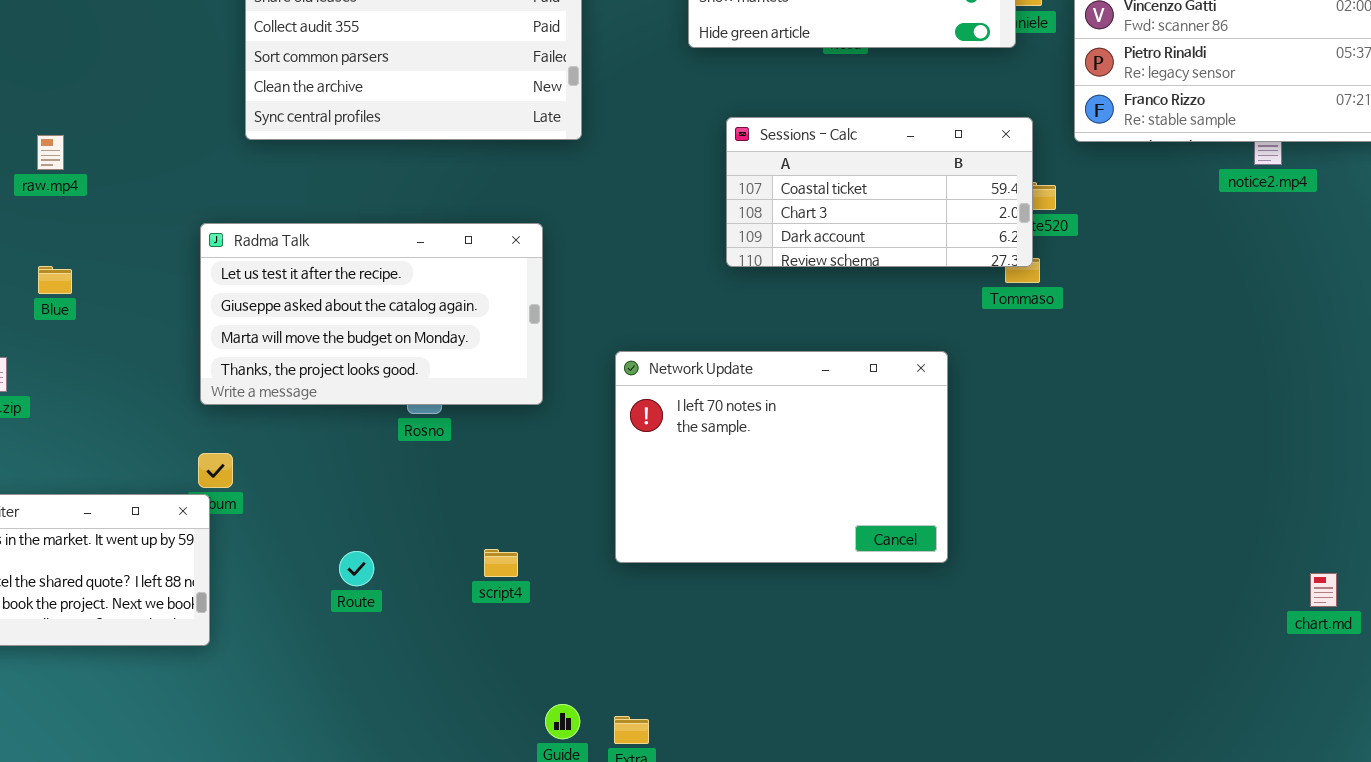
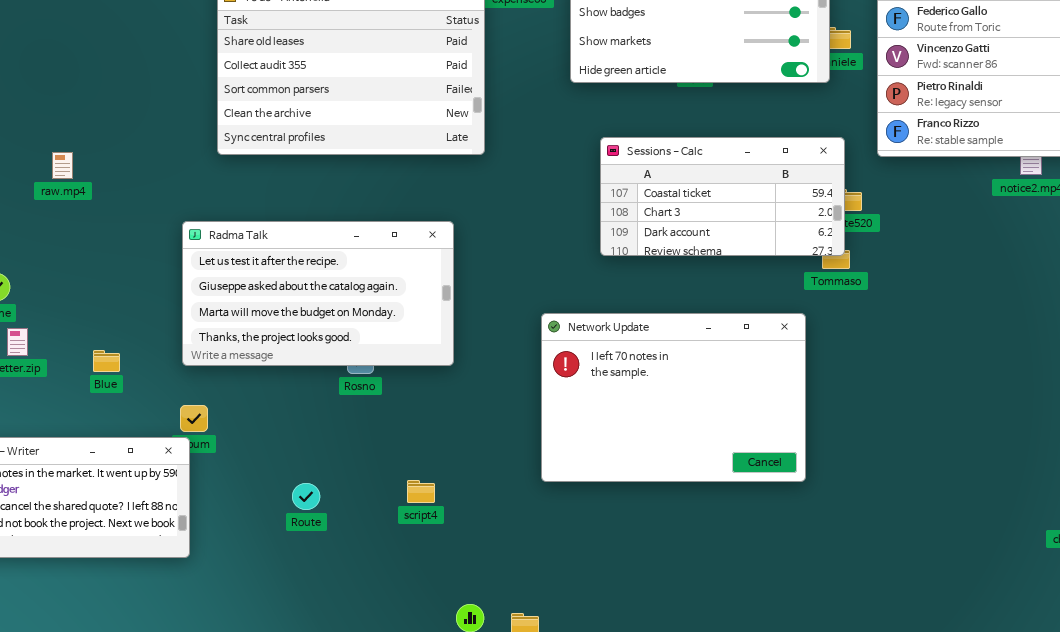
Blue: [38,266,72,294] -> [93,350,120,372], moved
Network Update: [615,351,948,563] -> [541,313,806,482], moved

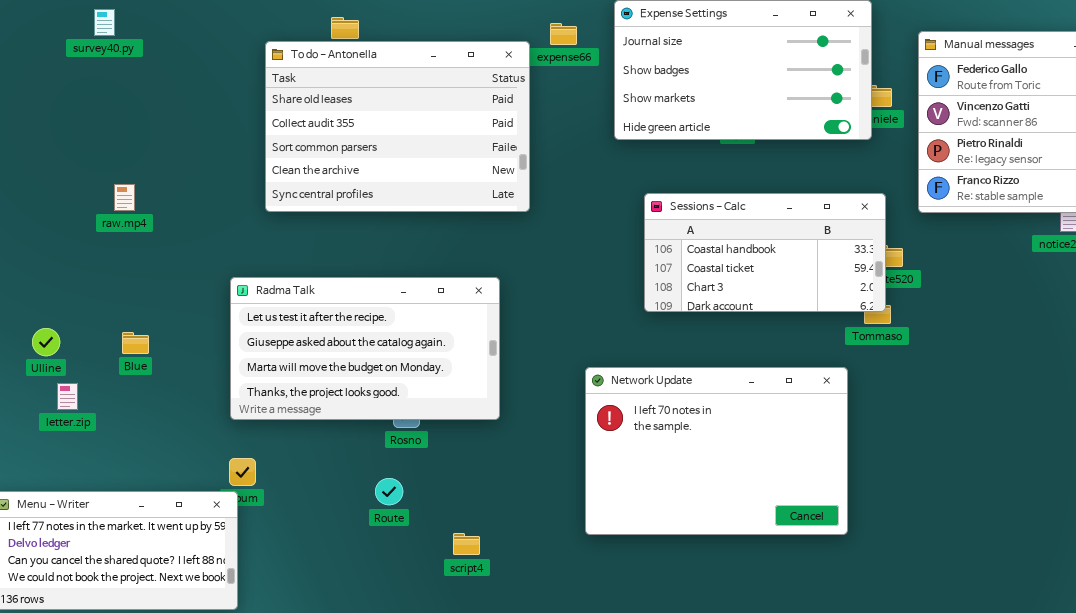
Sessions - Calc: [600,137,845,256] -> [644,193,886,312], scrolled up 1 row
raw.mp4: [52,152,73,179] -> [114,184,135,211], moved
Blue: [93,350,120,372] -> [122,332,149,354], moved
Route: [292,483,320,510] -> [375,478,403,505], moved

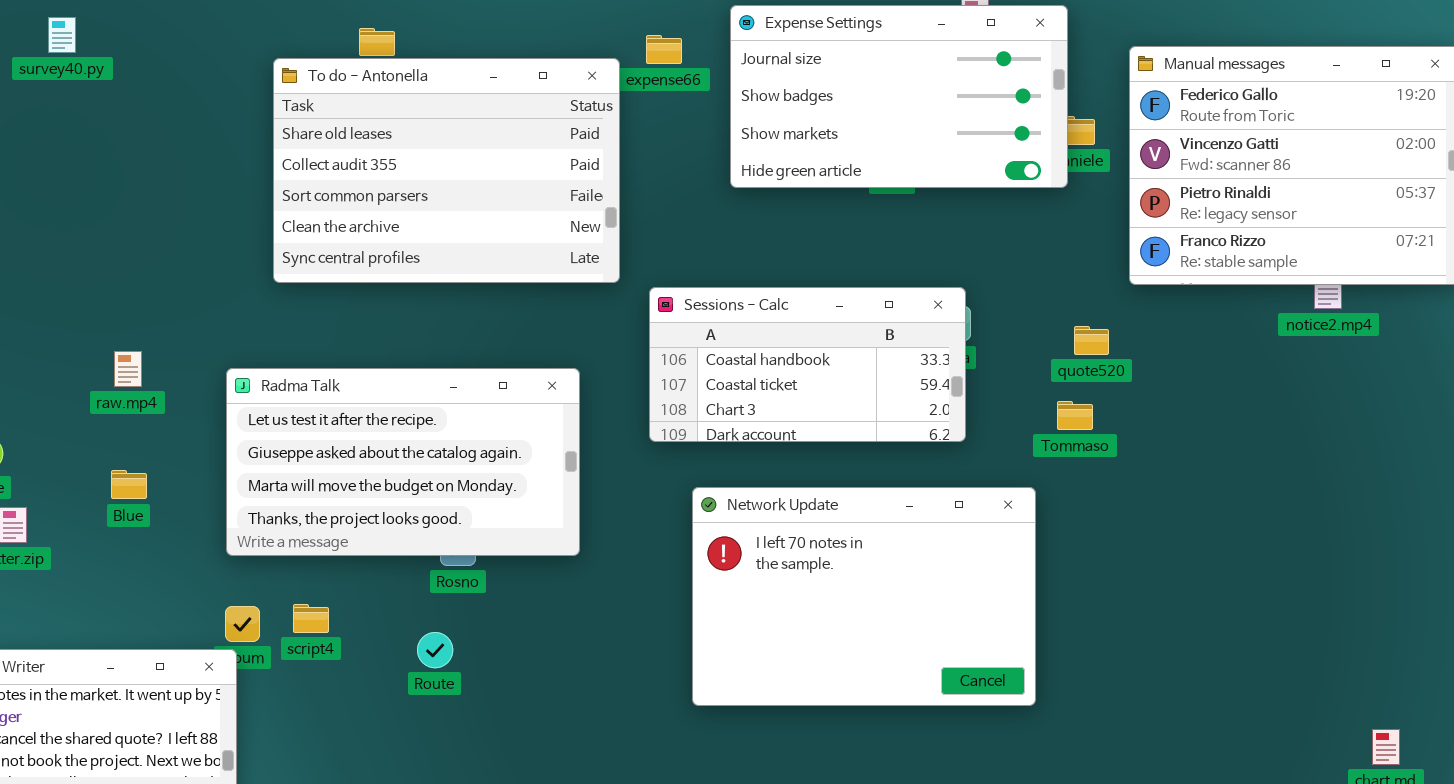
raw.mp4: [114,184,135,211] -> [114,351,142,387], moved
Sessions - Calc: [644,193,886,312] -> [649,287,966,442], moved
Blue: [122,332,149,354] -> [111,470,147,499], moved
script4: [453,533,480,555] -> [293,604,329,633], moved

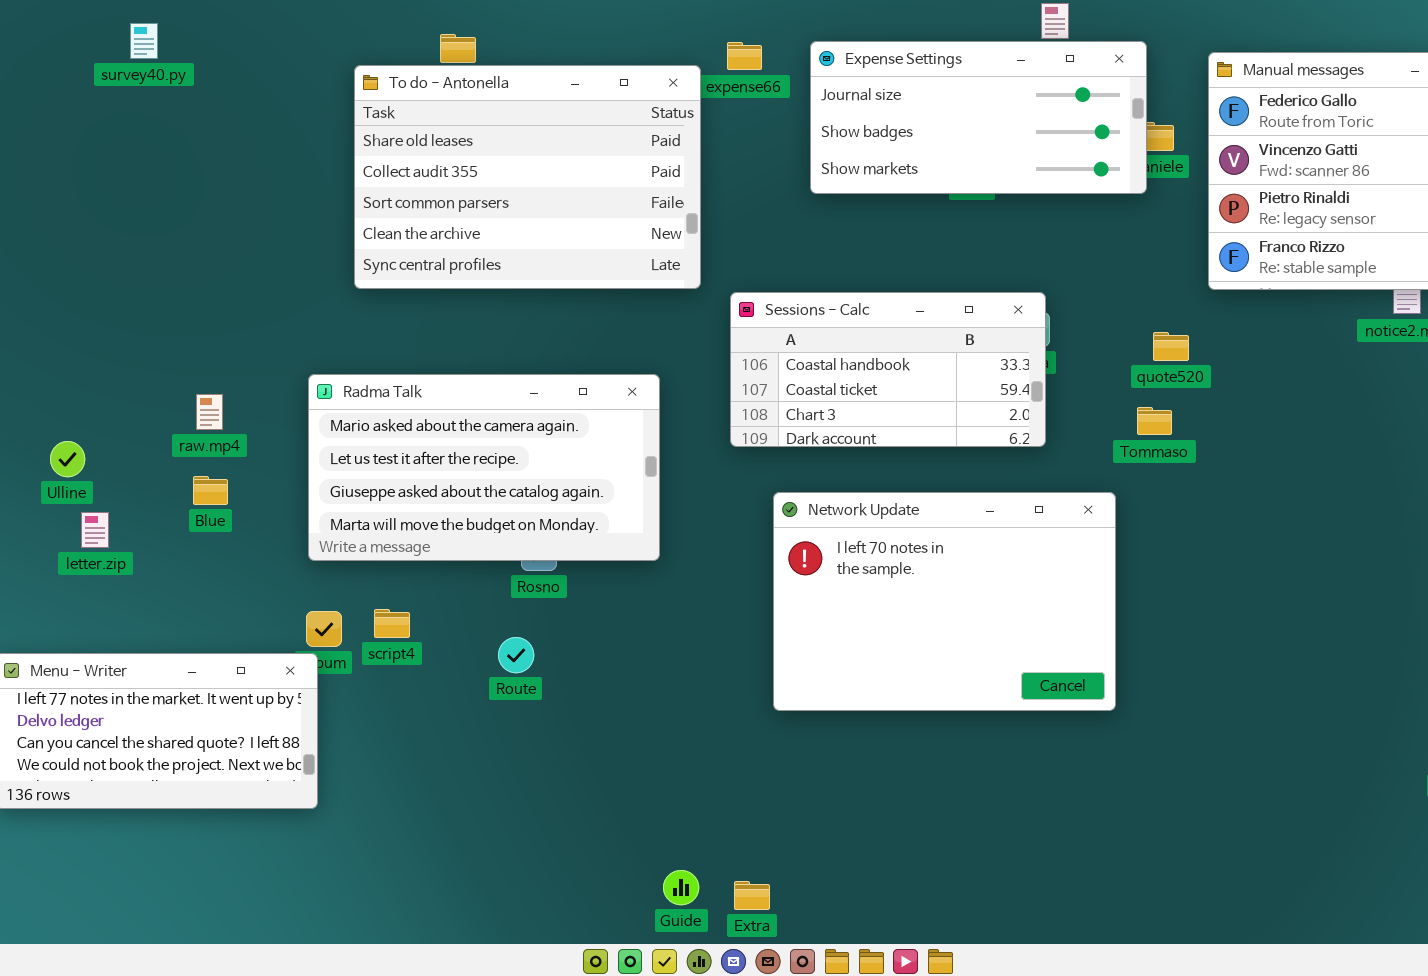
Expense Settings: [730,5,1068,188] -> [810,41,1147,194], resized
raw.mp4: [114,351,142,387] -> [196,394,223,430], moved
Radma Talk: [226,368,580,556] -> [308,374,660,561], scrolled up 1 row

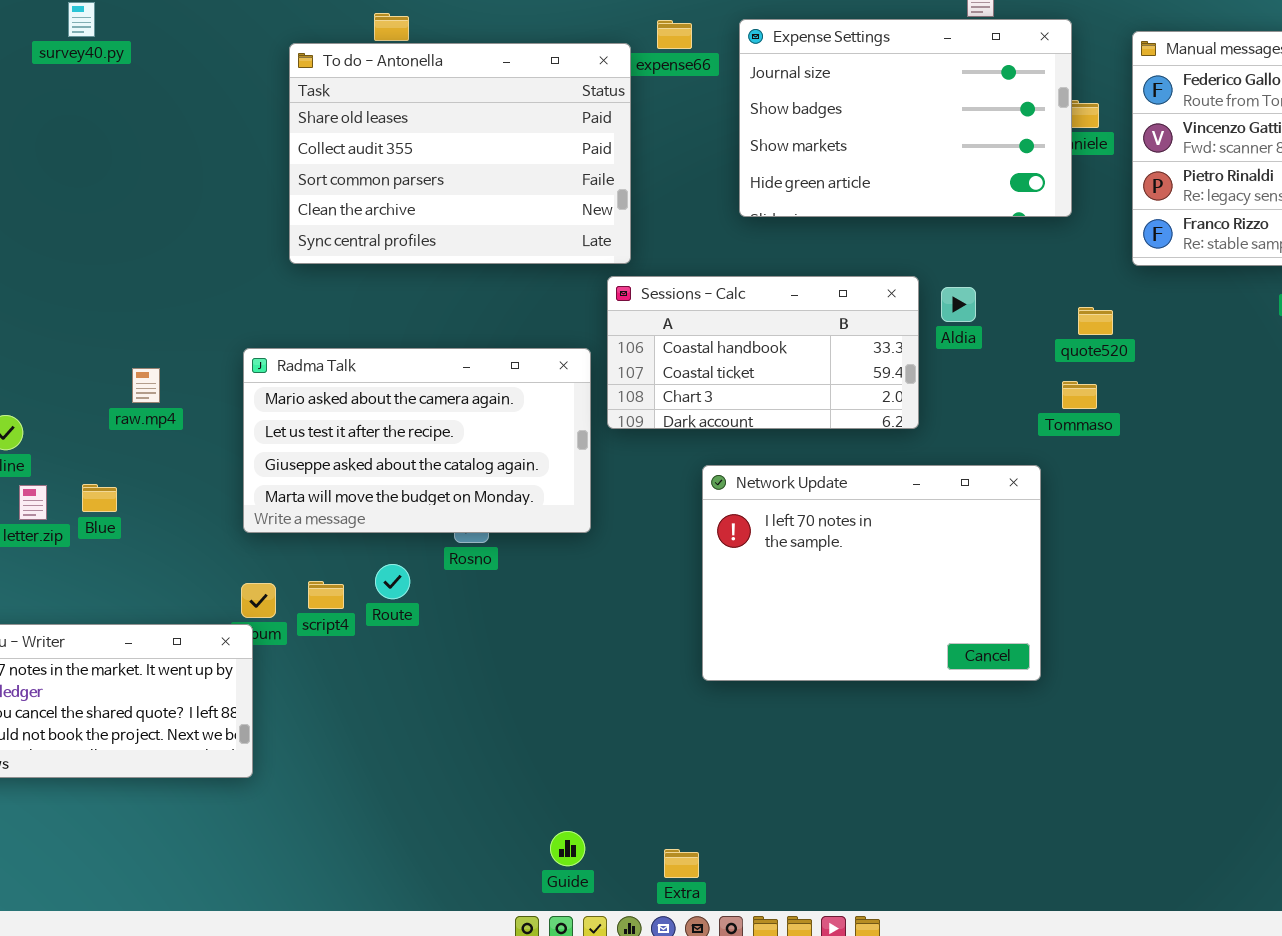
Expense Settings: [810,41,1147,194] -> [739,19,1072,217], resized
Sessions - Calc: [730,292,1046,447] -> [607,276,919,429], moved
Blue: [193,476,228,505] -> [82,484,117,512], moved
Route: [498,637,534,673] -> [375,564,410,599], moved
Guide: [663,870,699,905] -> [550,831,585,866], moved

